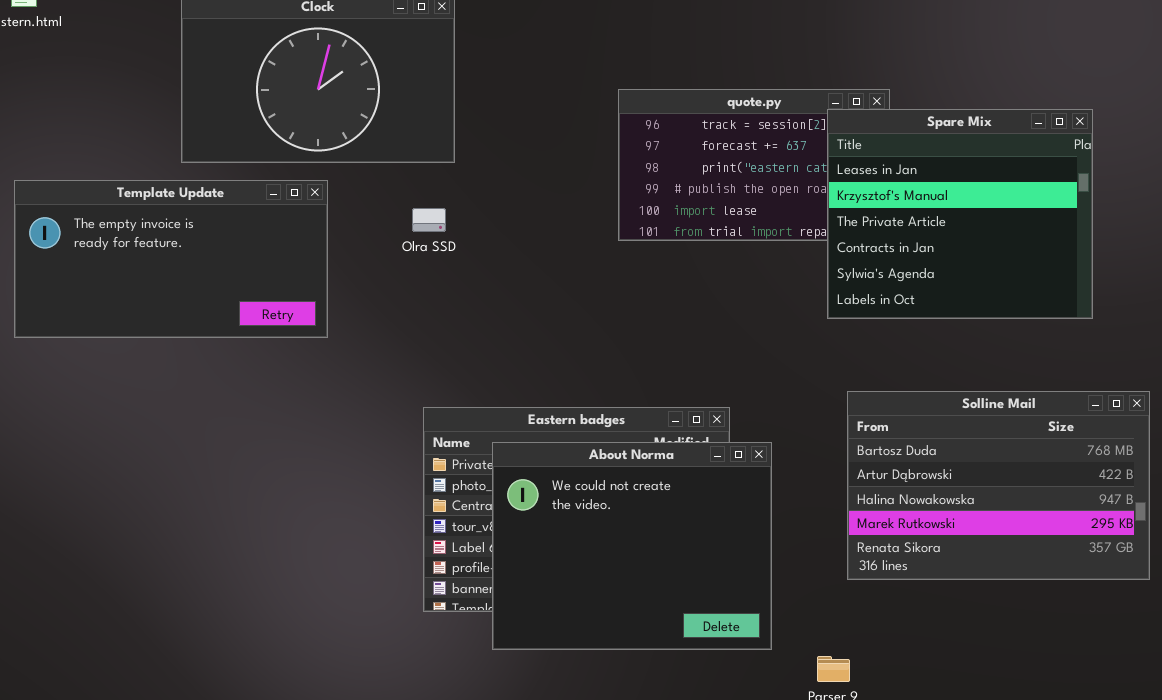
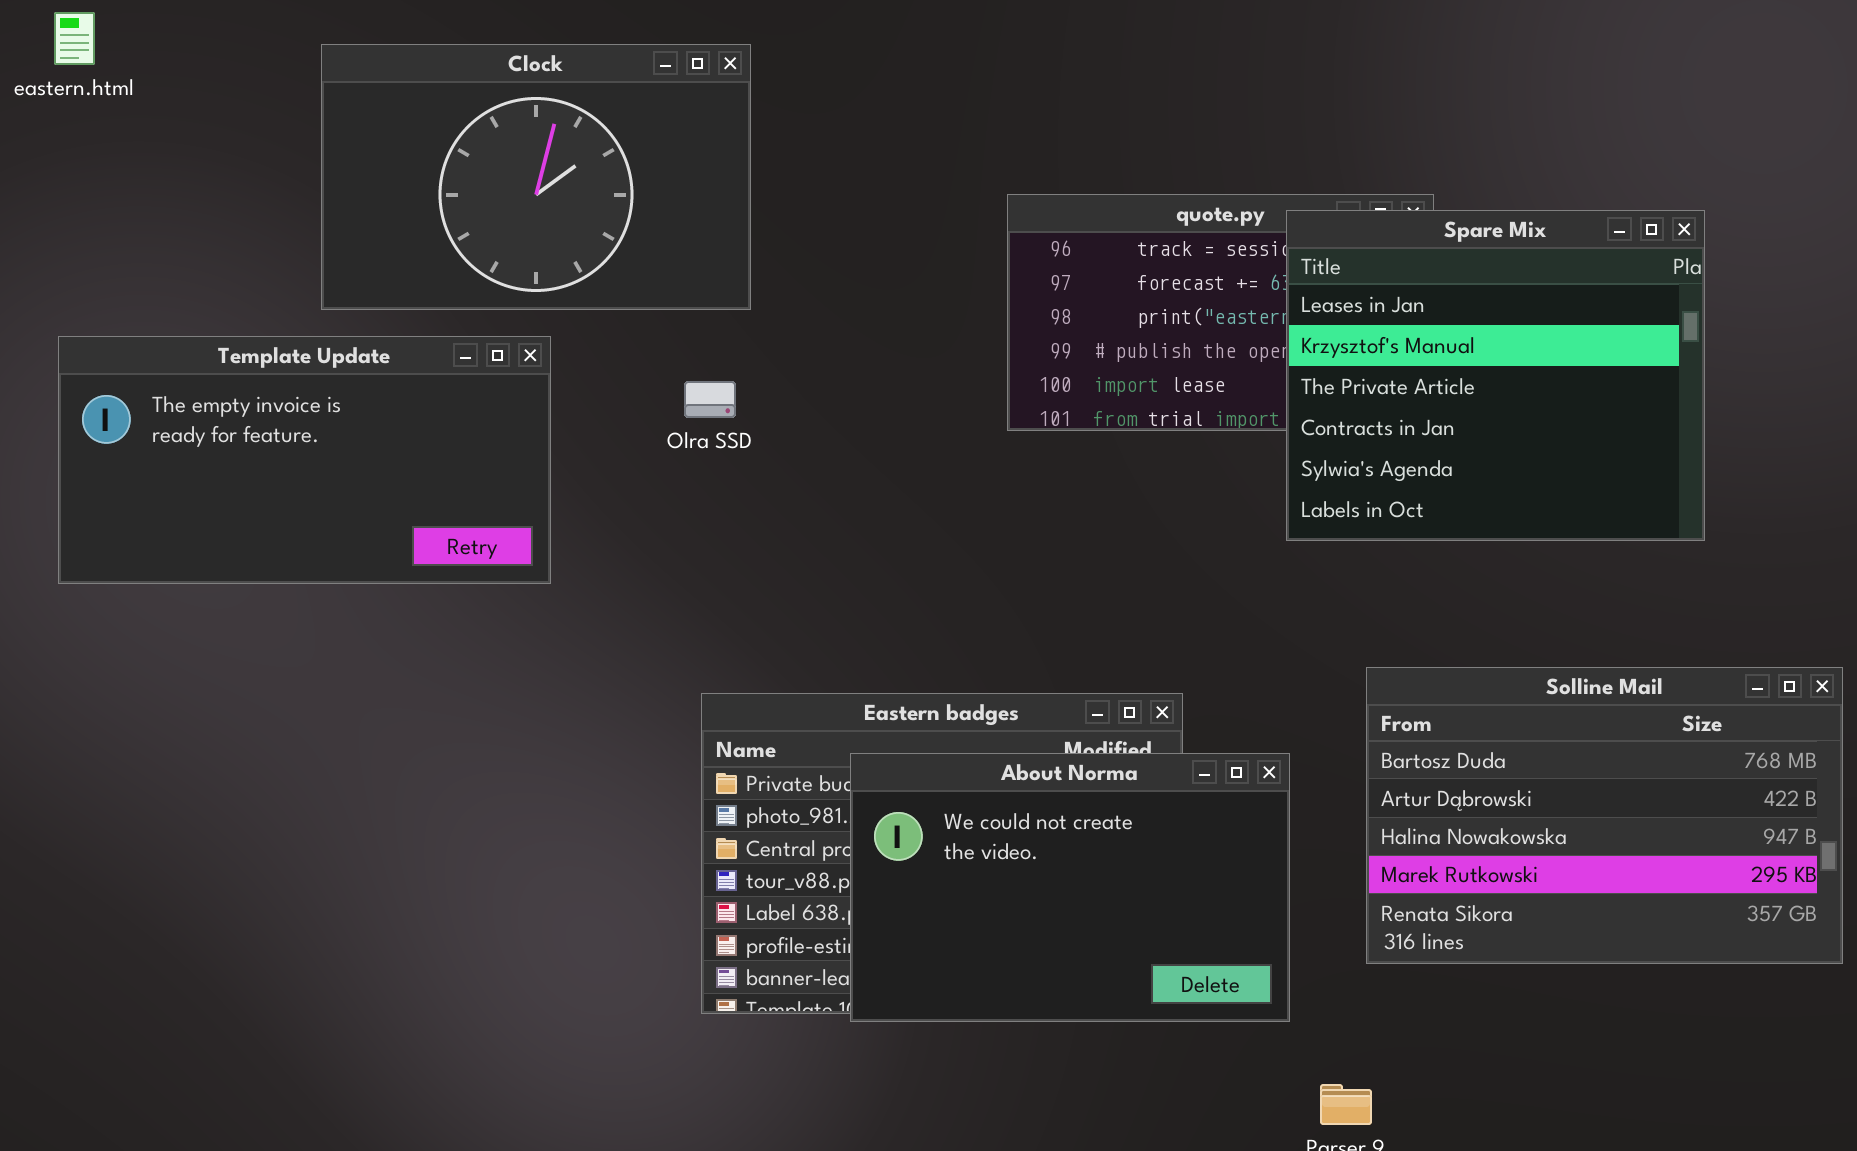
Spare Mix: [827,109,1093,319] -> [1286,210,1705,541], moved
About Norma: [492,442,772,650] -> [850,753,1290,1022], moved, resized

